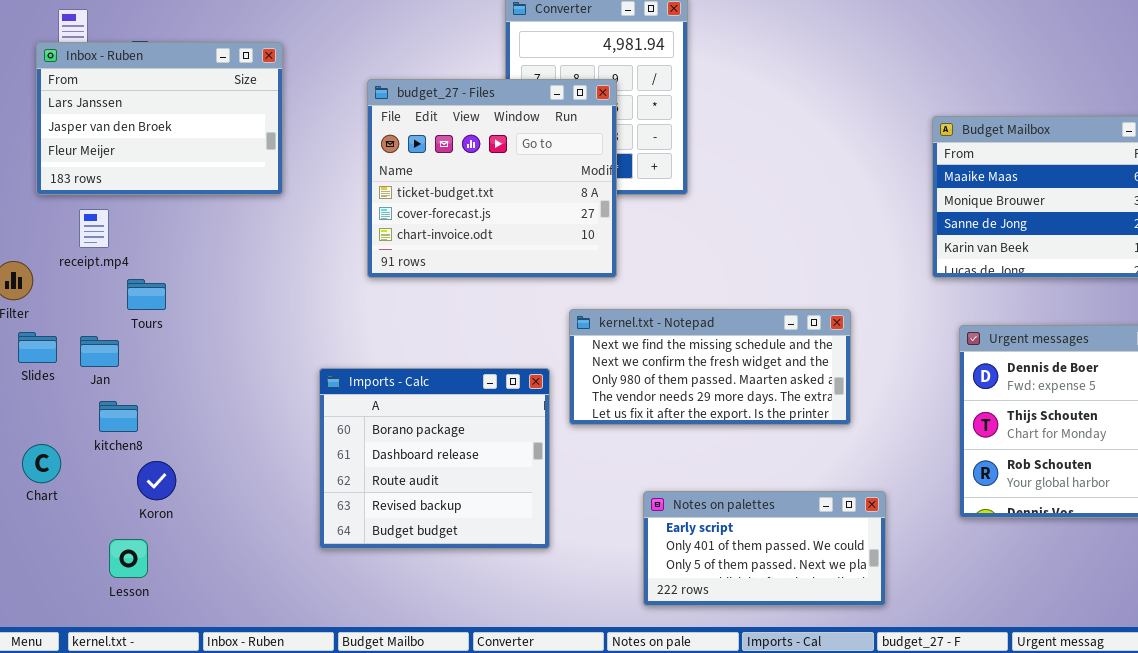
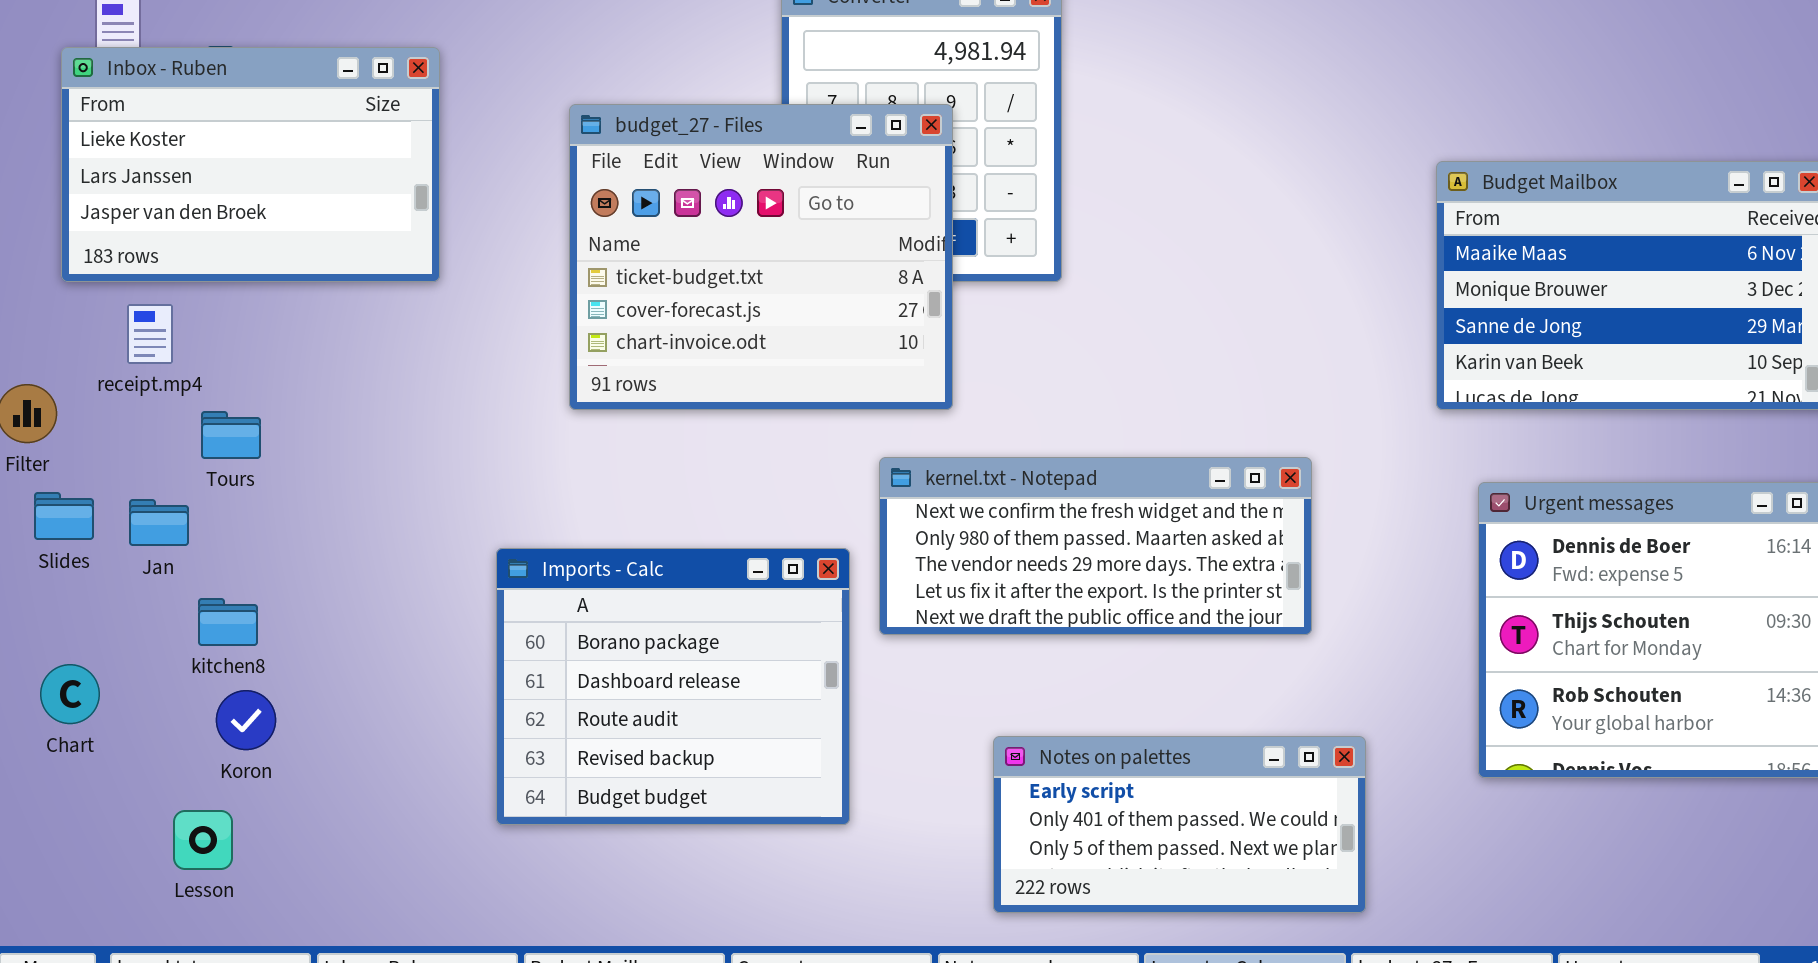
Inbox - Ruben: [36,42,283,195] -> [61,47,440,282], scrolled up 1 row
kernel.txt - Notepad: [569,309,851,425] -> [879,457,1312,635], scrolled down 1 row
kitchen8: [99,401,138,432] -> [198,598,258,646], moved

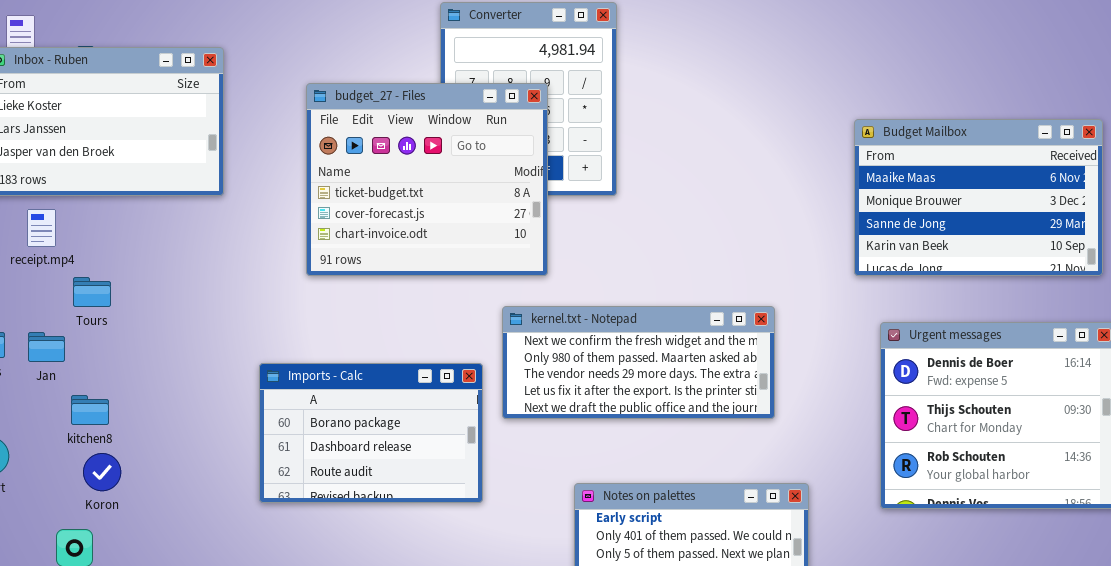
Imports - Calc: [496,548,850,825] -> [259,363,483,503], resized

